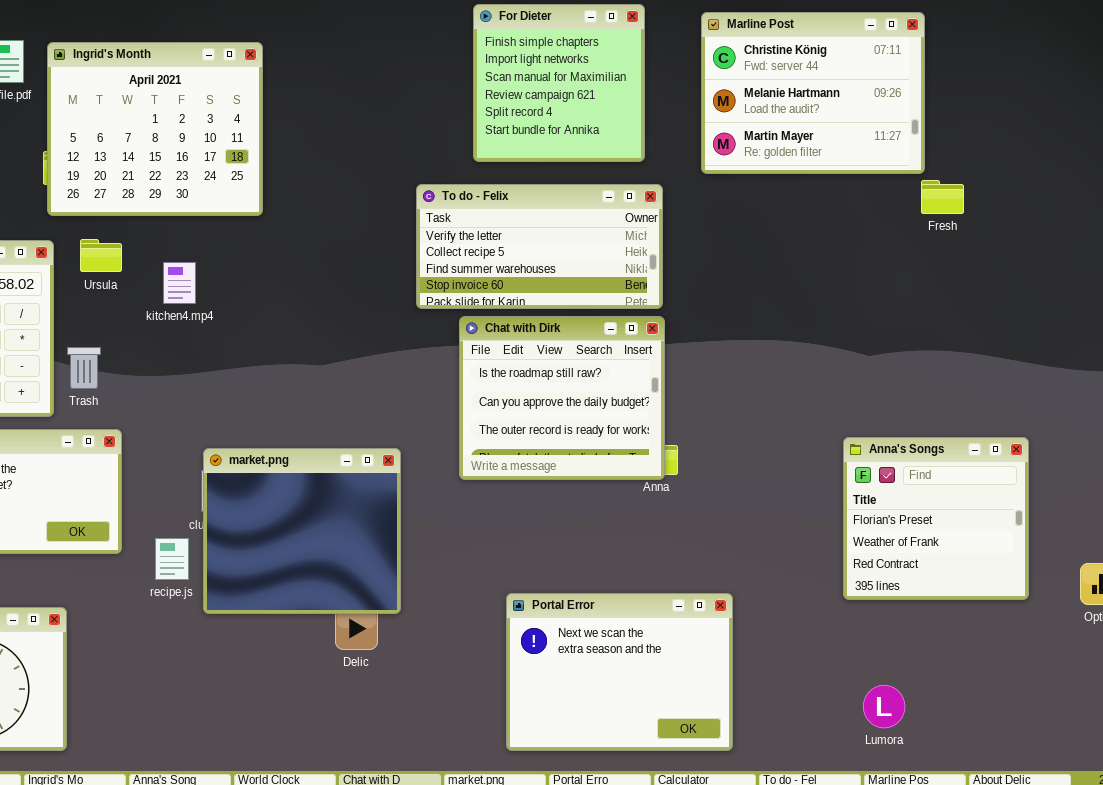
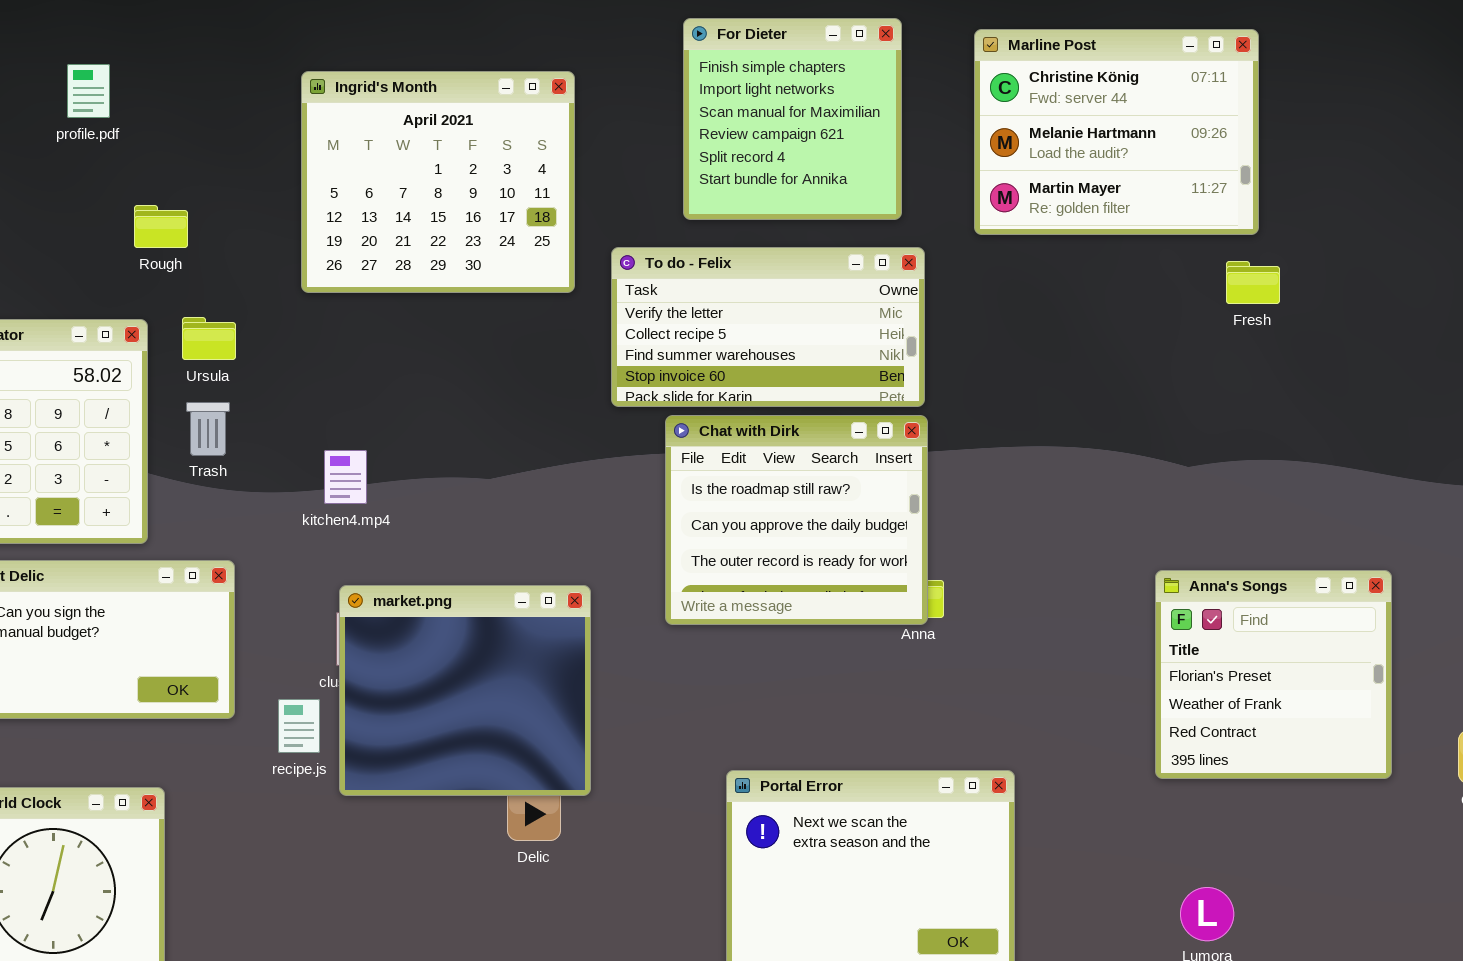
Ingrid's Month: [47,42,263,216] -> [301,71,575,293], moved
Fresh: [921,180,964,214] -> [1226,261,1280,304], moved
kitchen4.mp4: [163,262,196,304] -> [324,450,367,504], moved
Trash: [67,347,101,389] -> [186,402,230,456], moved

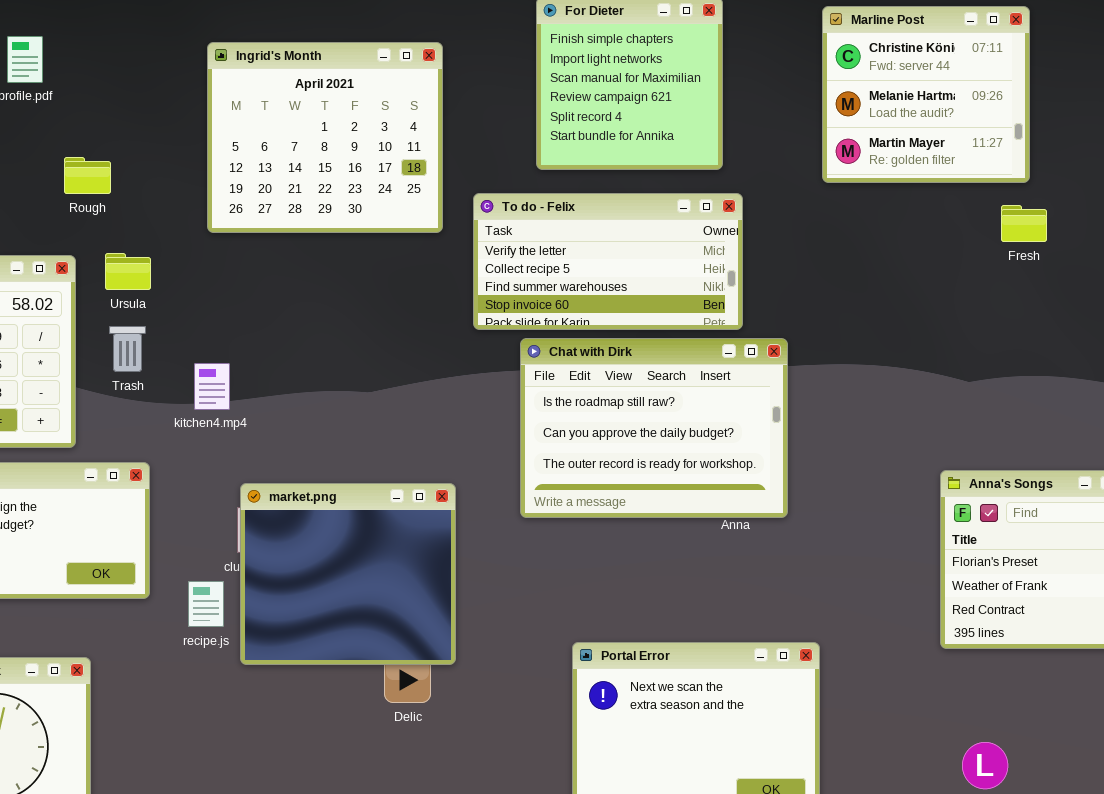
Marline Post: [974,29,1259,235] -> [822,6,1030,183], resized
Chat with Dirk: [665,415,928,625] -> [520,338,788,518], resized
kitchen4.mp4: [324,450,367,504] -> [194,363,230,410], moved

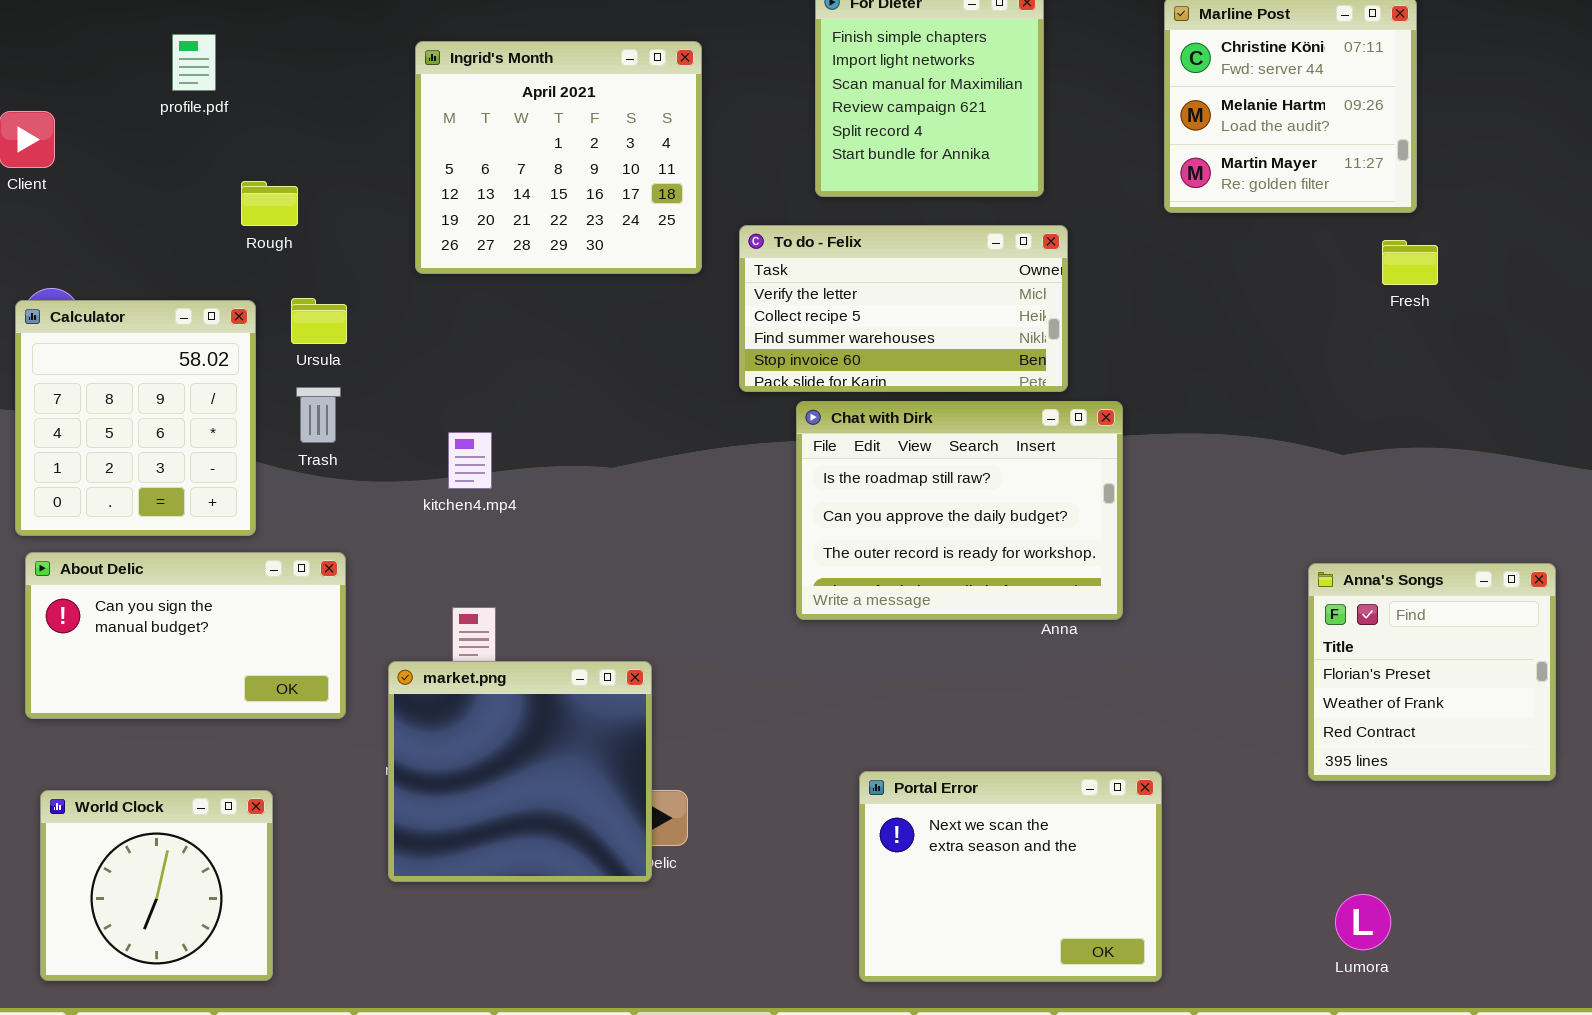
kitchen4.mp4: [194,363,230,410] -> [448,432,492,489], moved
market.png: [240,483,456,665] -> [388,661,652,882], moved

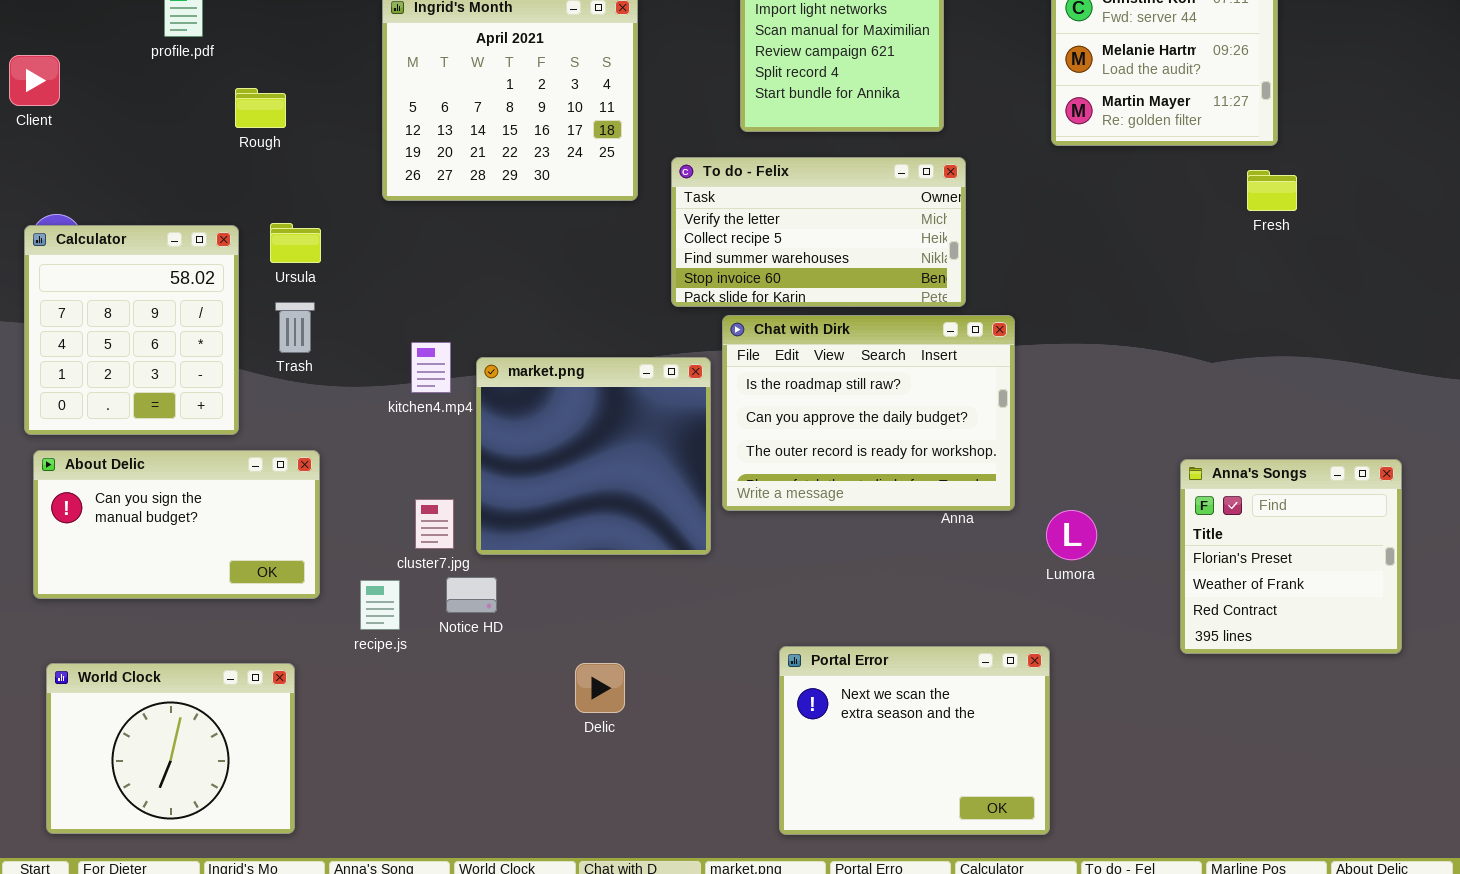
Rough: [241,181,298,226] -> [235,88,286,128], moved
market.png: [388,661,652,882] -> [476,357,711,555], moved
World Clock: [40,790,273,981] -> [46,663,295,834], resized
Lumora: [1335,894,1391,950] -> [1046,510,1097,560], moved

